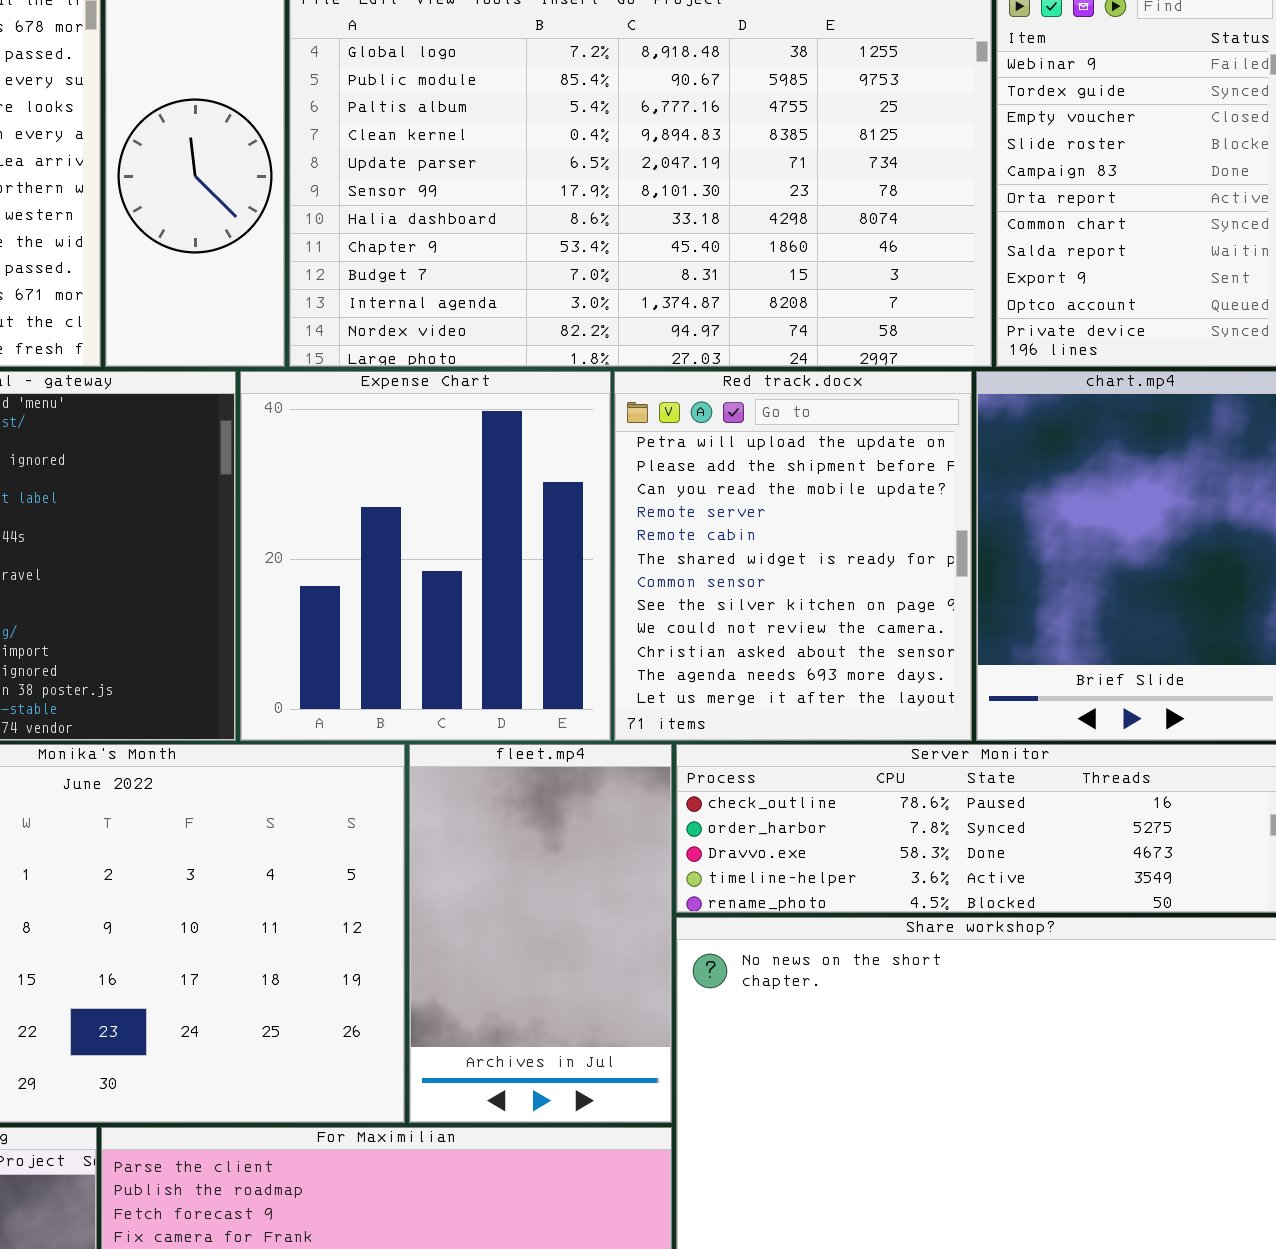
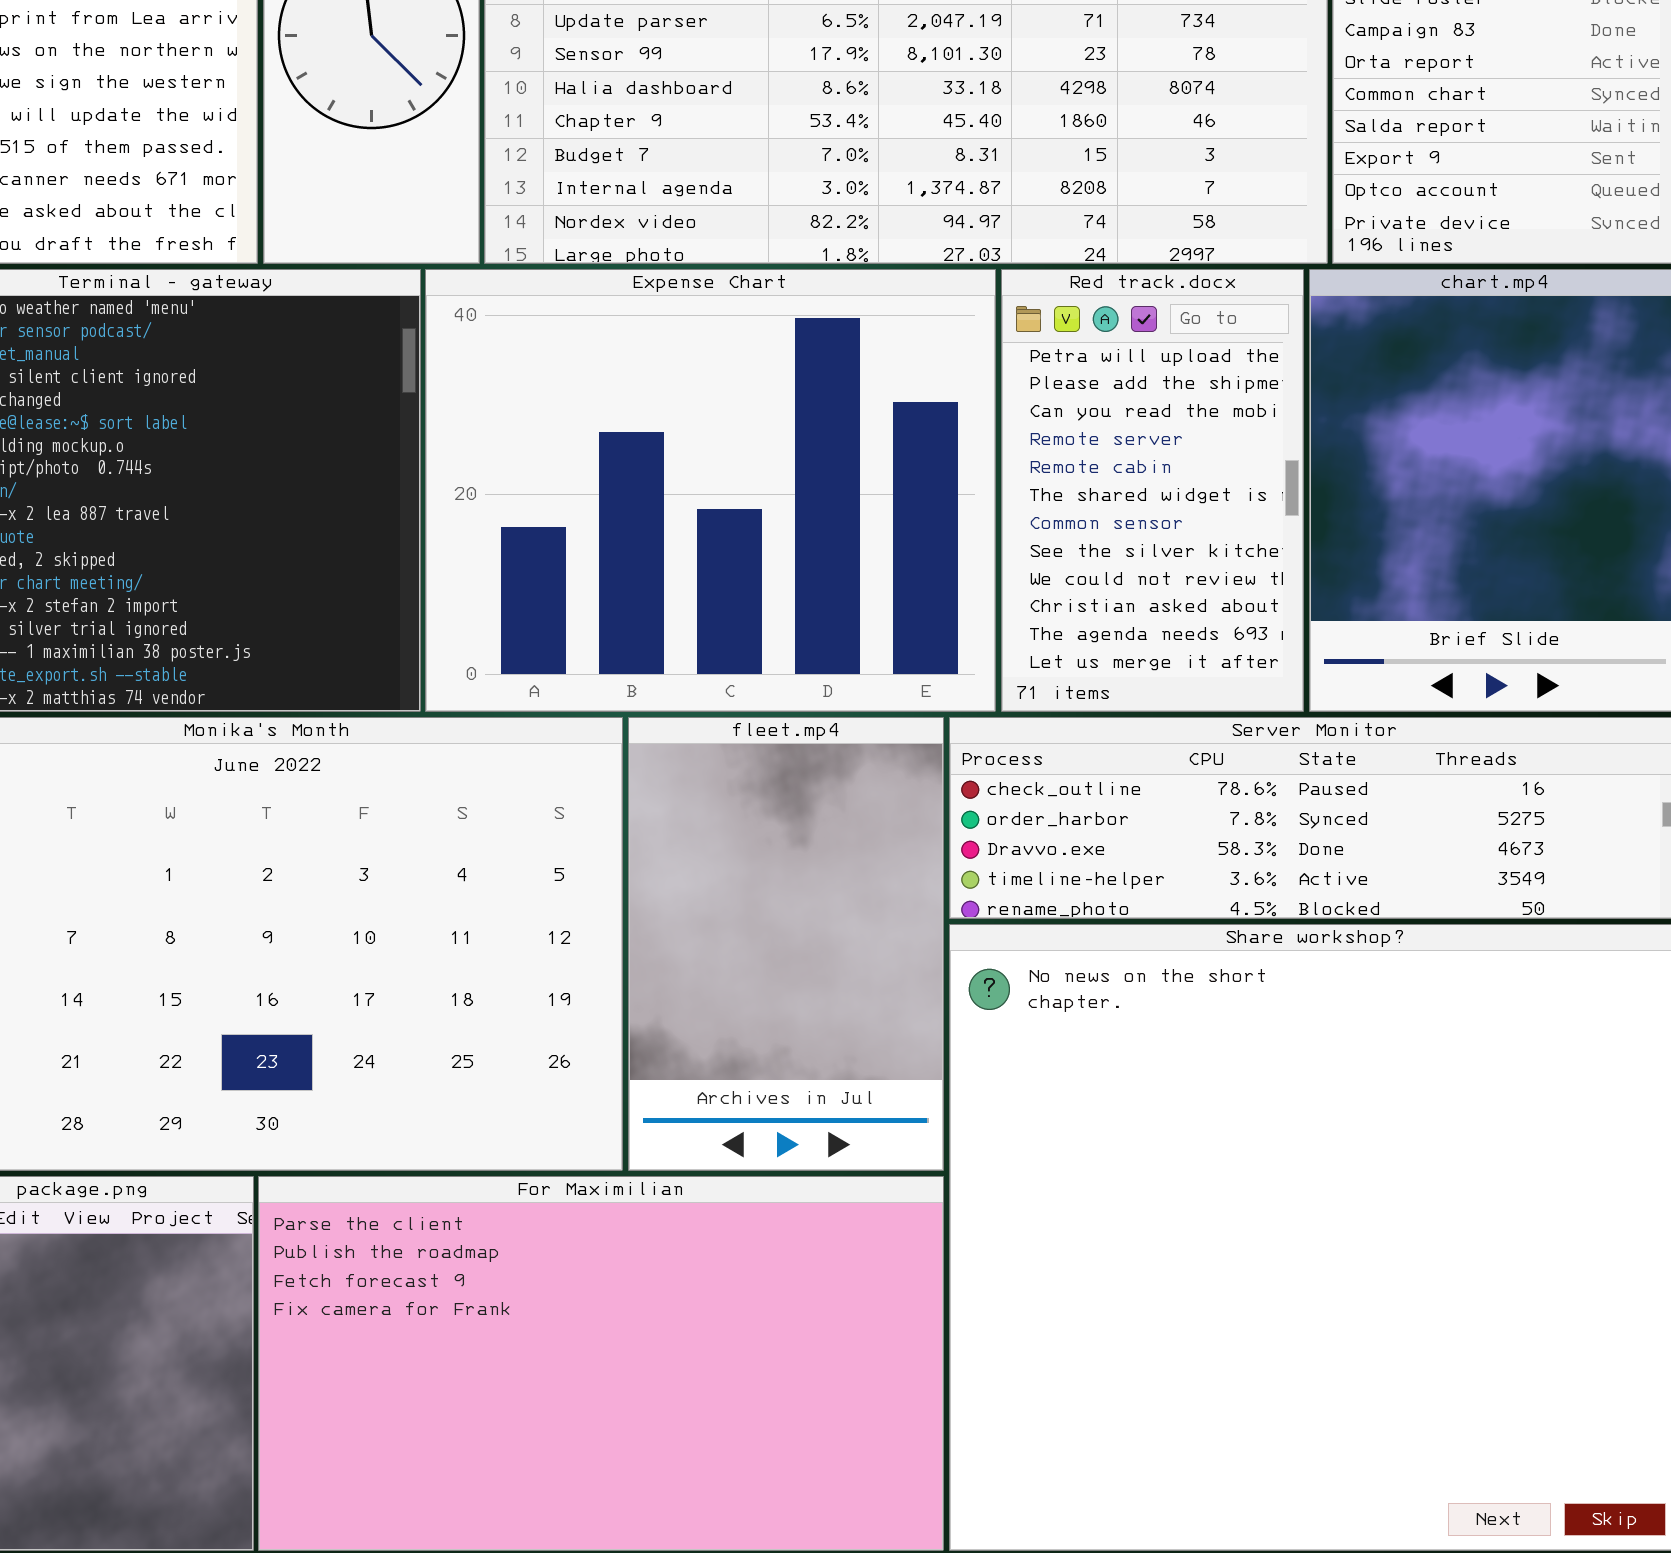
Expense Chart: [240,371,611,741] -> [425,269,996,712], resized
Red track.docx: [614,371,972,741] -> [1001,269,1304,712], resized

